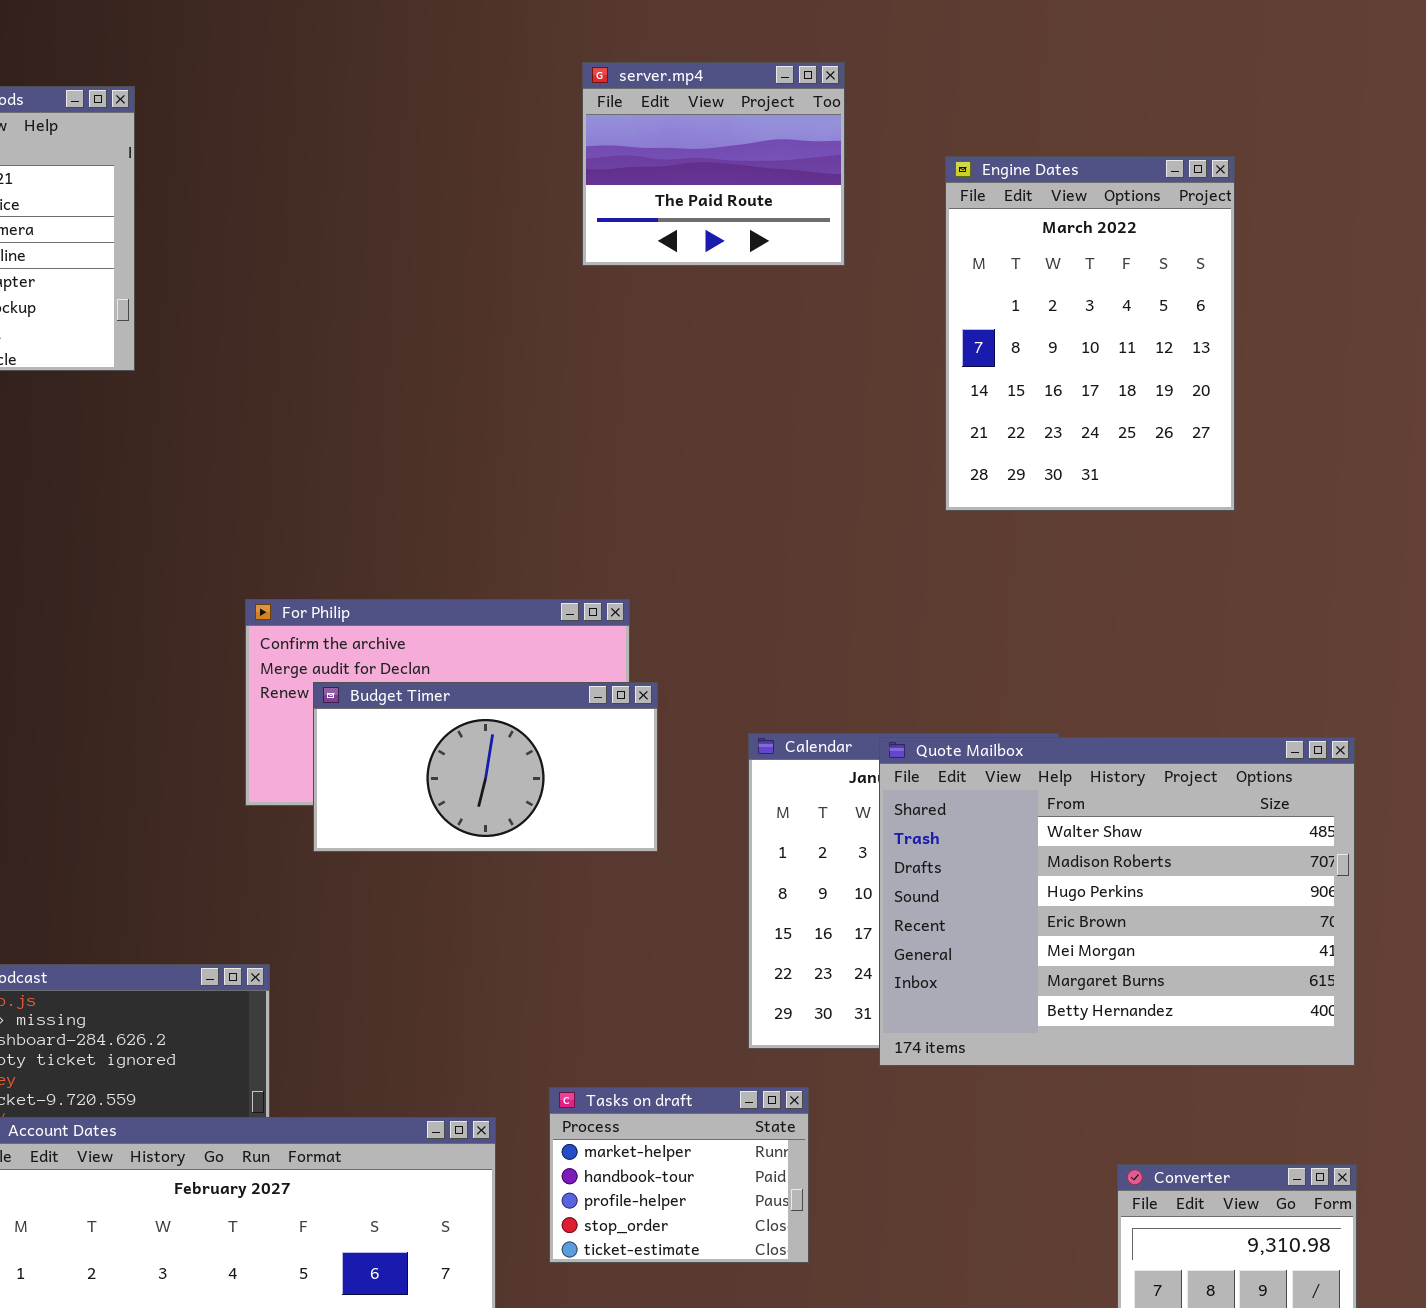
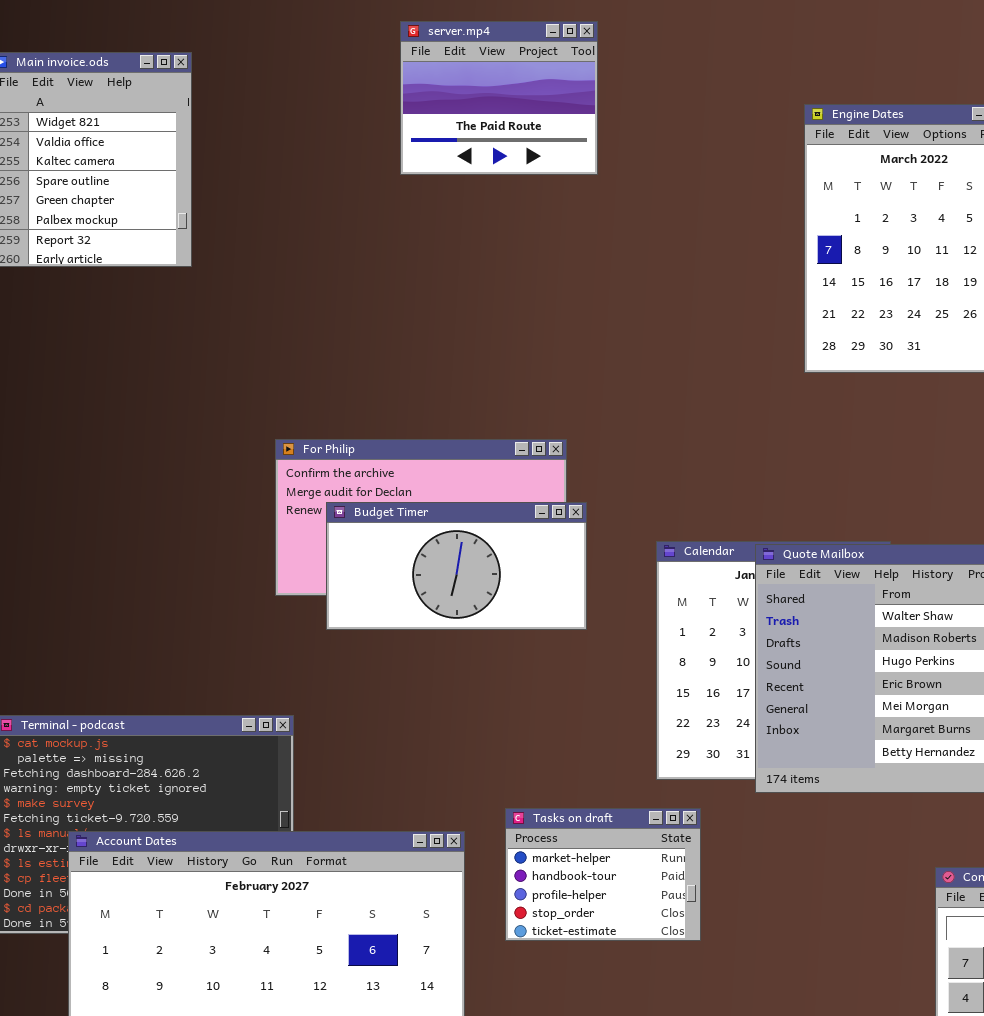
server.mp4: [582,62,845,266] -> [400,21,598,175], moved

